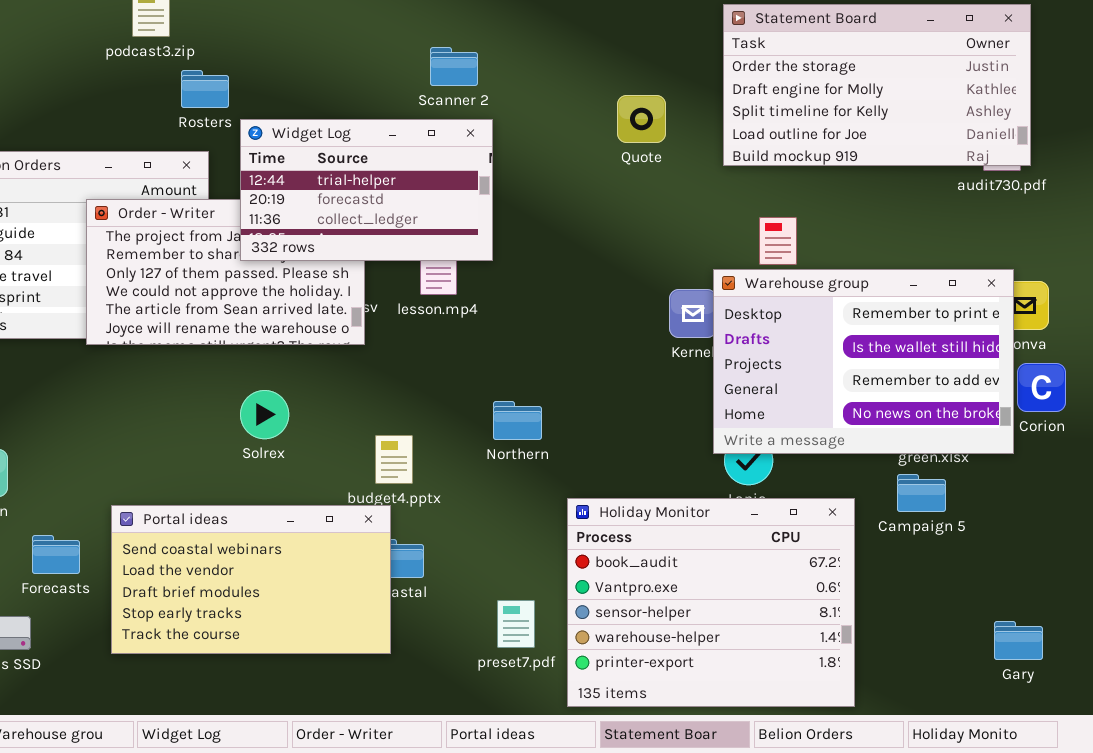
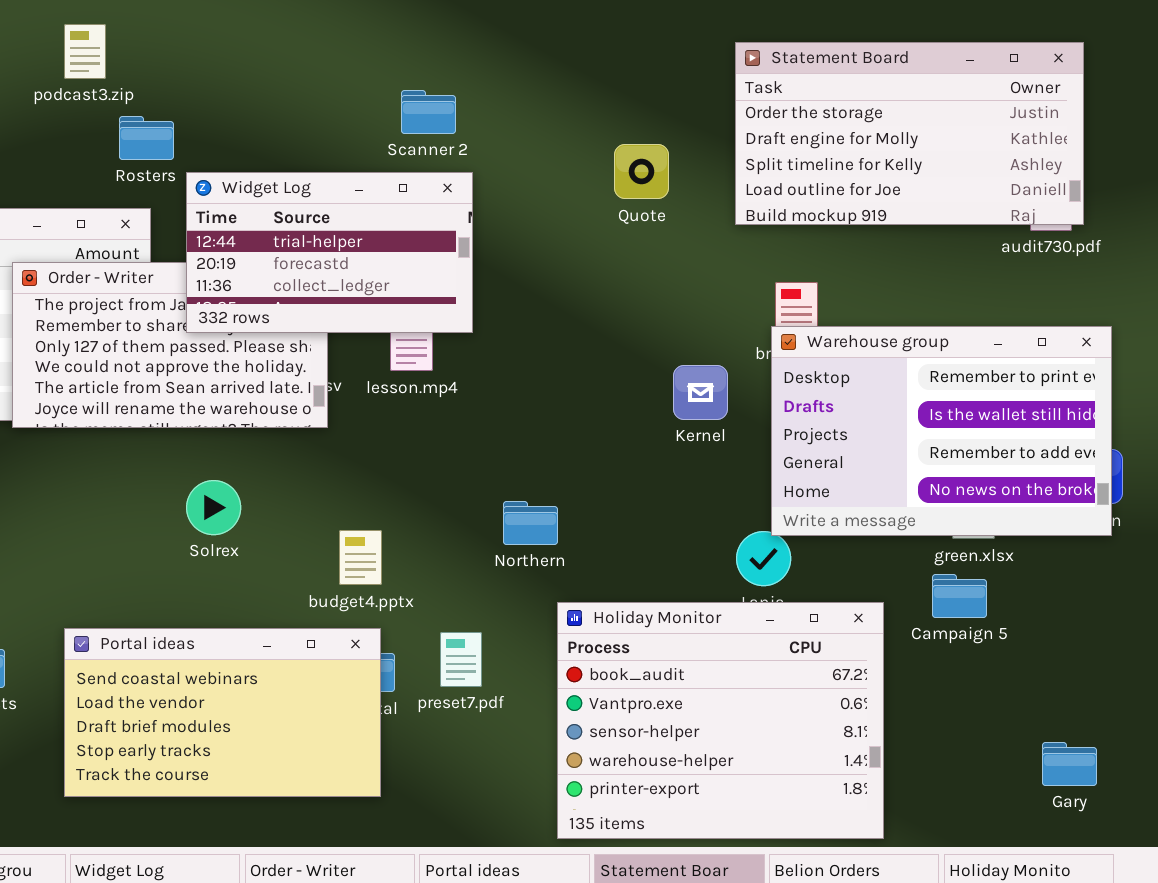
Warehouse group: [713,269,1014,454] -> [771,326,1112,536], moved
Northern: [493,401,542,440] -> [503,501,558,545], moved
Portal ideas: [111,505,391,654] -> [64,628,381,797], moved
preset7.pdf: [497,600,535,648] -> [440,632,482,687], moved

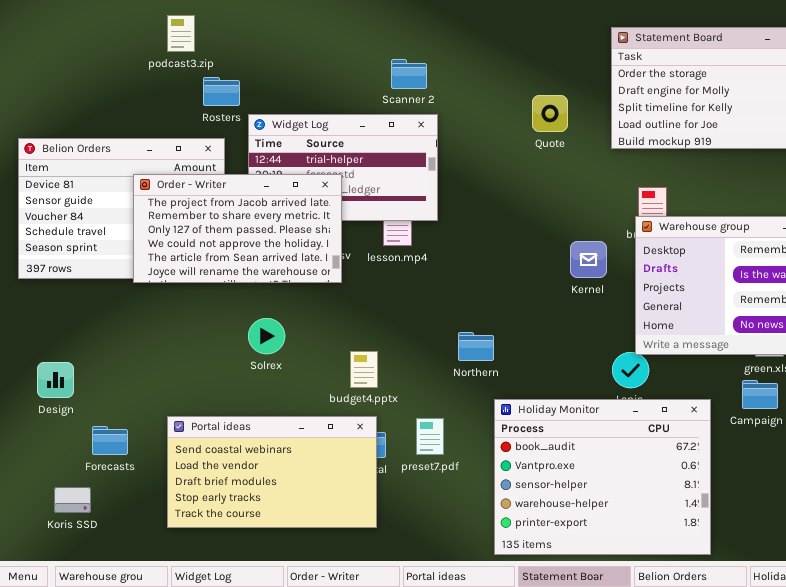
Order - Writer: [12,262,328,428] -> [133,174,342,283], raised

